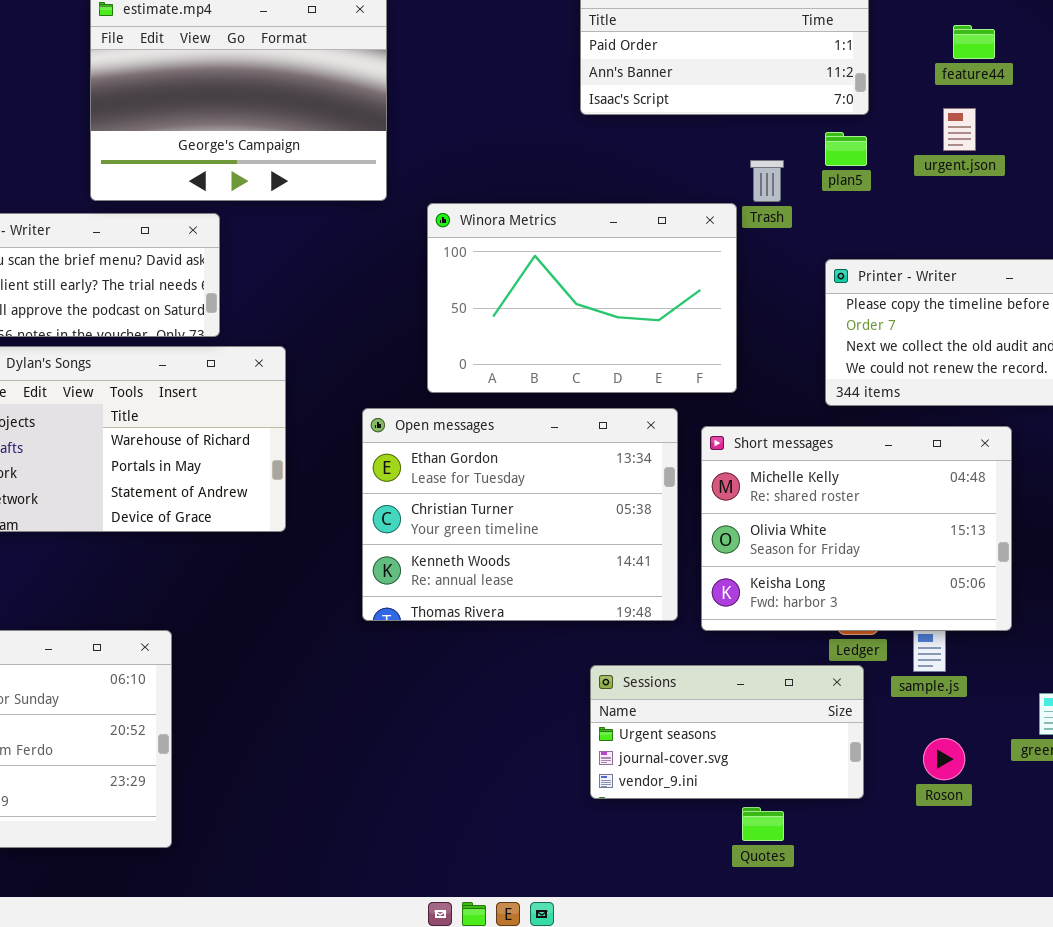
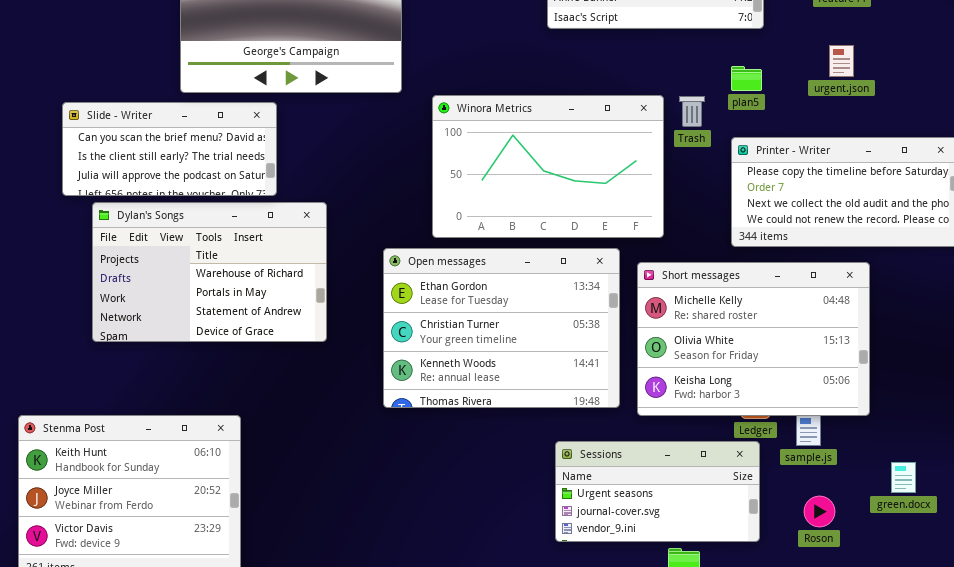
urgent.json: [943,108,976,151] -> [829,45,854,77], moved
plan5: [825,132,867,166] -> [731,66,762,91], moved
Trash: [750,160,784,202] -> [679,96,705,127], moved

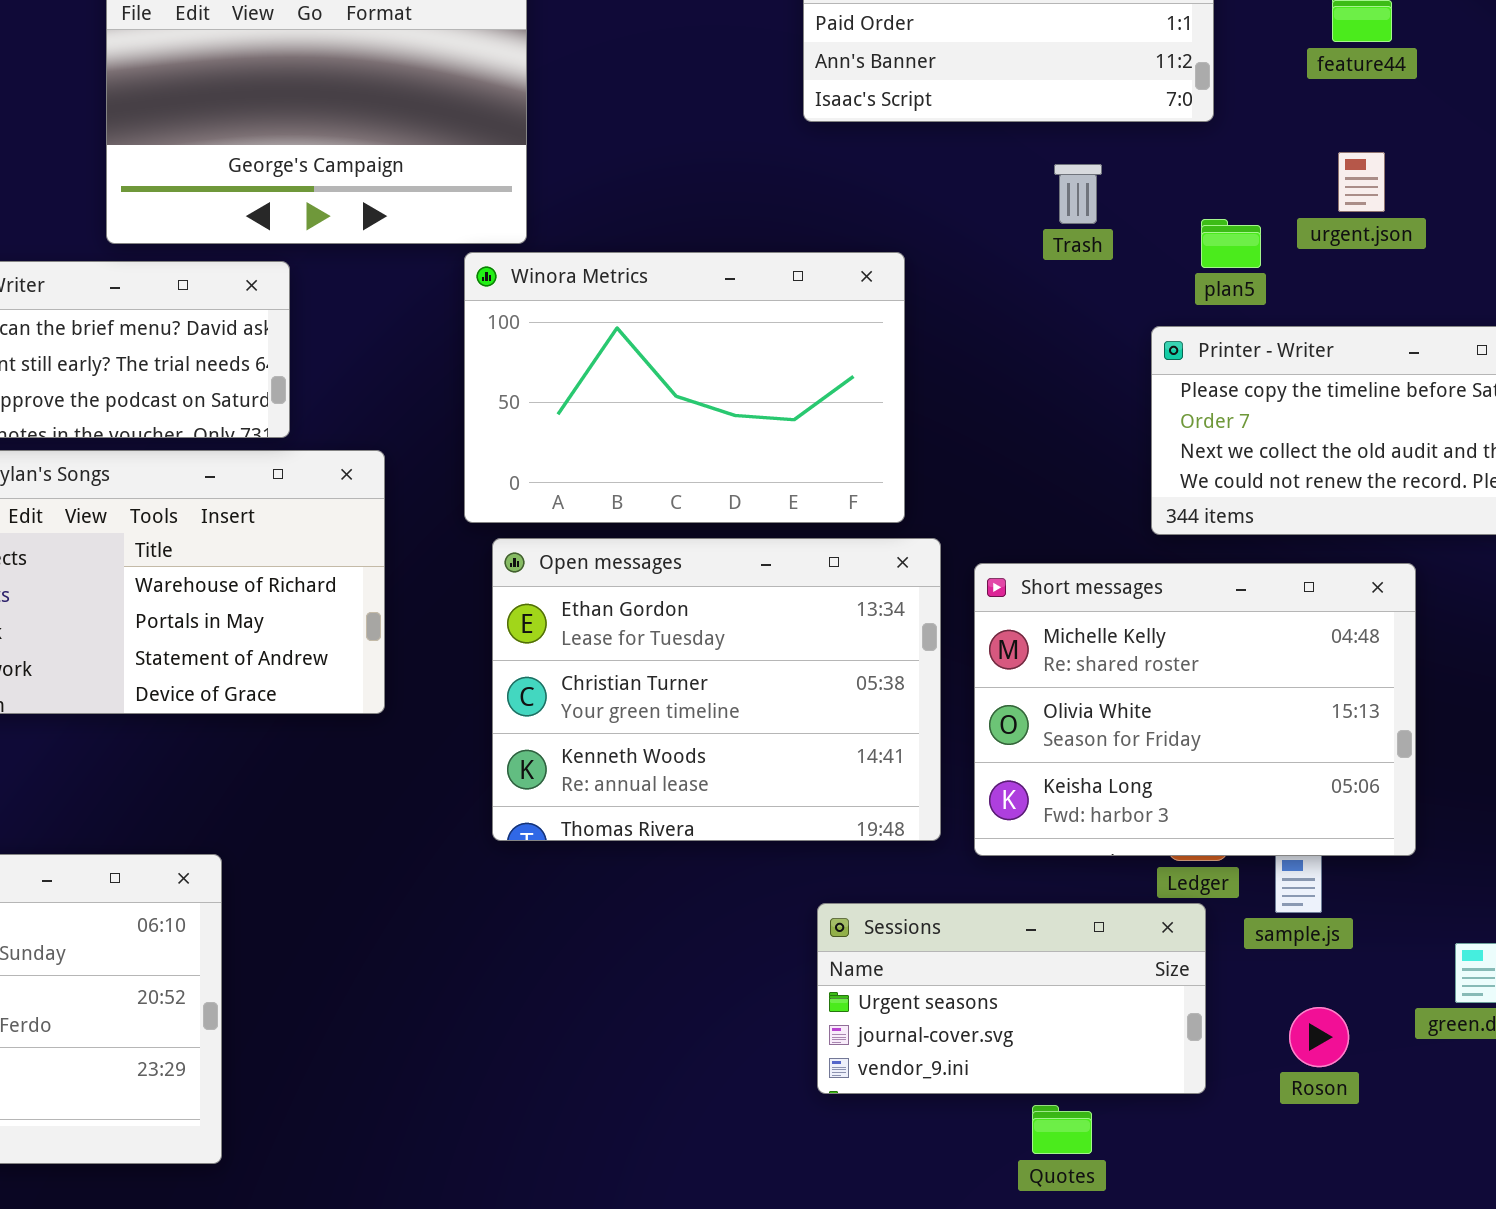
plan5: [731,66,762,91] -> [1201,219,1261,268], moved
Winora Metrics: [432,95,664,238] -> [464,252,905,523], moved
Trash: [679,96,705,127] -> [1054,164,1102,224], moved

